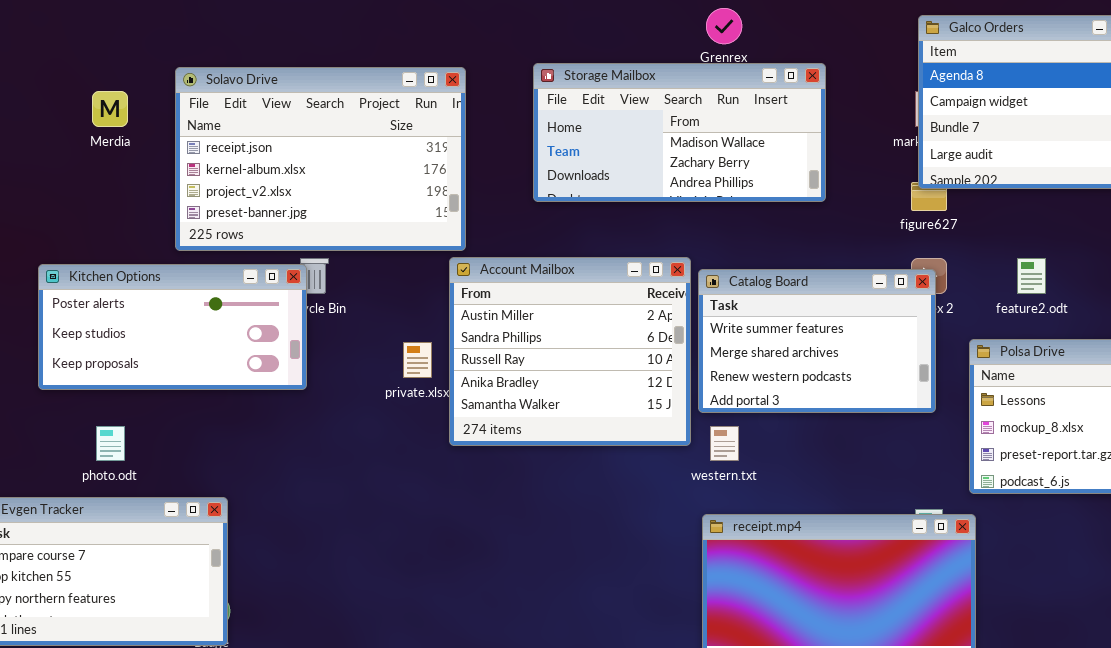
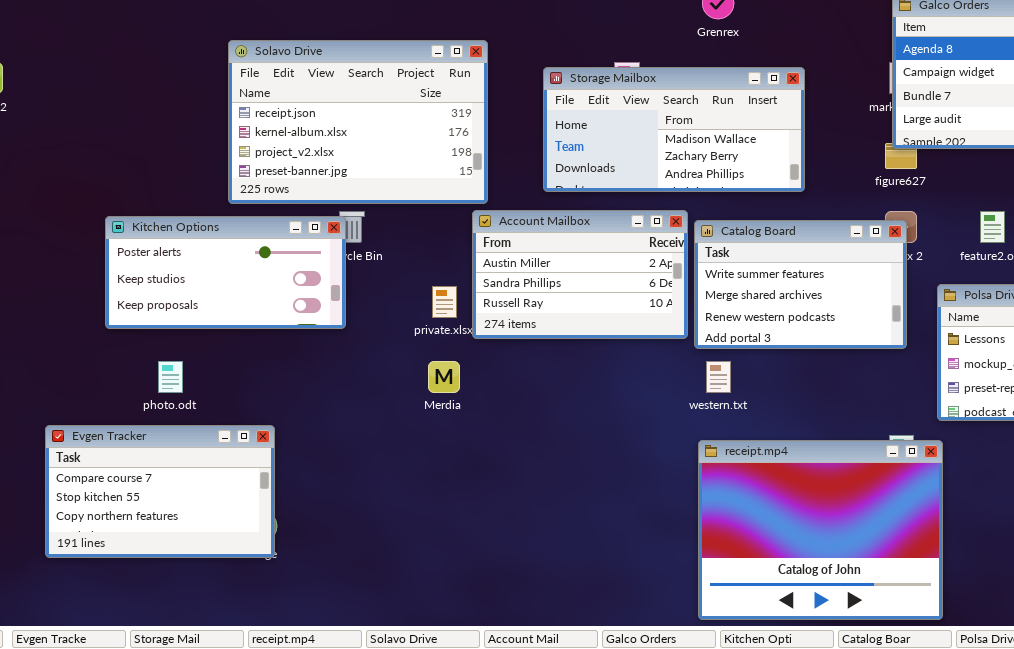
Storage Mailbox: [533,63,826,202] -> [543,67,805,192], moved
Merdia: [92,91,128,127] -> [428,361,460,393], moved
Account Mailbox: [449,257,691,446] -> [472,210,688,339], resized

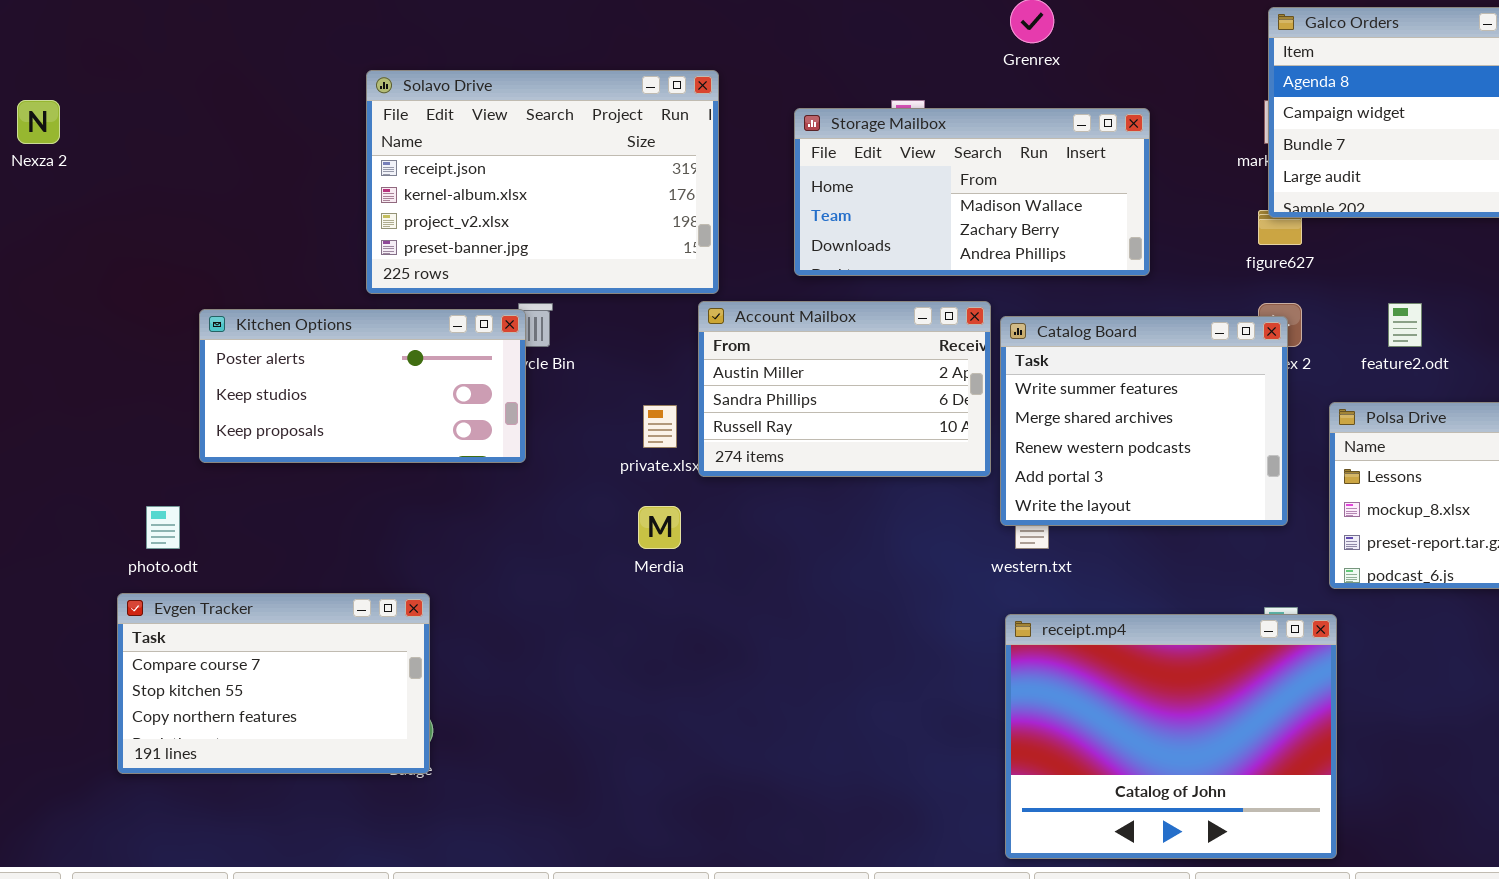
Catalog Board: [694,220,907,349] -> [1000,316,1288,526], resized
photo.odt: [158,361,183,393] -> [146,506,180,549], moved

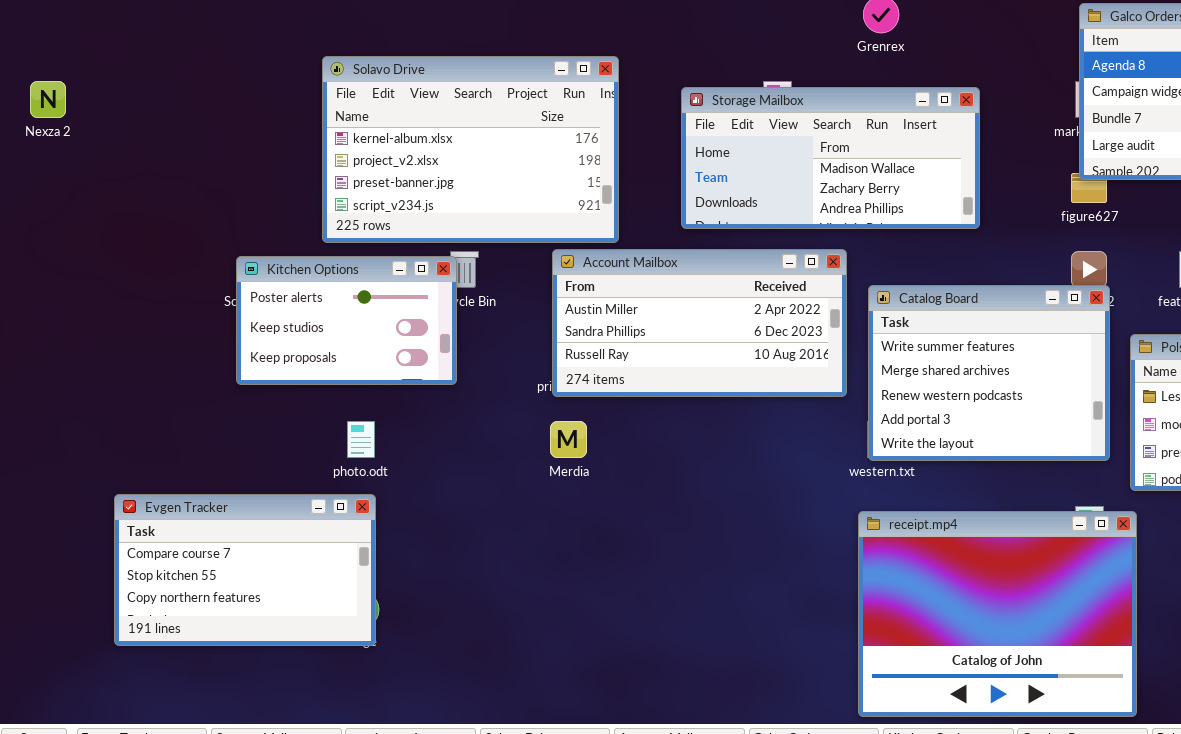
Solavo Drive: [366,70,719,294] -> [322,56,619,243], scrolled down 1 row
Account Mailbox: [698,301,991,477] -> [552,249,847,397], resized
Kitchen Options: [199,309,526,463] -> [236,256,457,385], resized
Catalog Board: [1000,316,1288,526] -> [868,285,1110,461], moved
photo.odt: [146,506,180,549] -> [347,421,375,458], moved

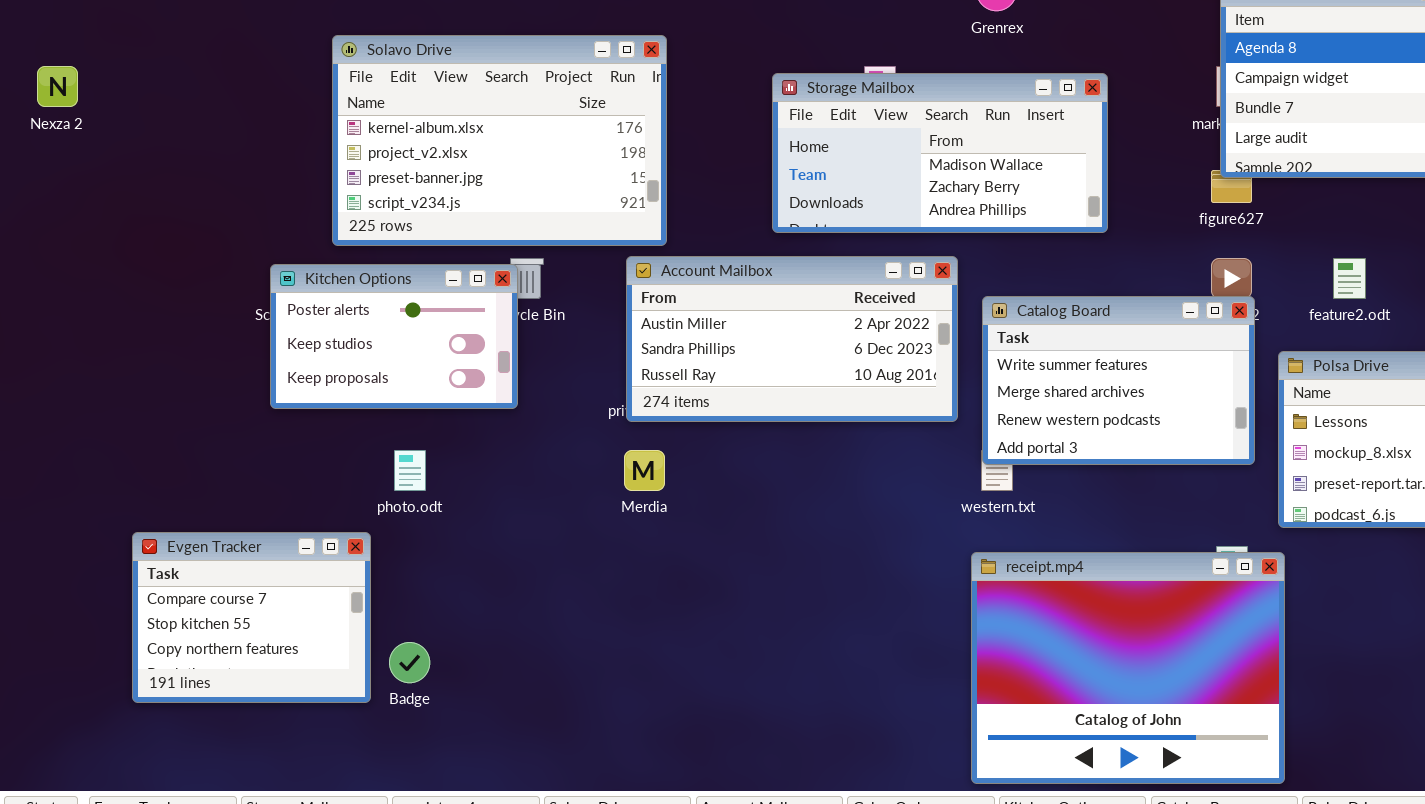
Solavo Drive: [322,56,619,243] -> [332,35,667,246], moved
Catalog Board: [868,285,1110,461] -> [982,296,1255,465], resized
Evgen Tracker: [114,494,376,646] -> [132,532,371,703], resized

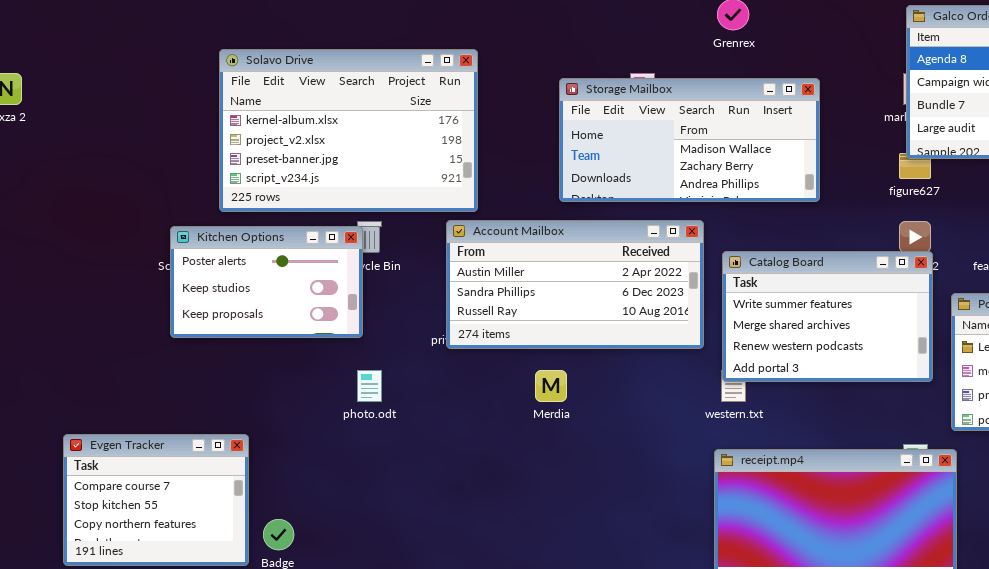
photo.odt: [394,450,426,491] -> [357,370,382,402], moved
Merdia: [624,450,665,491] -> [535,370,567,402], moved

